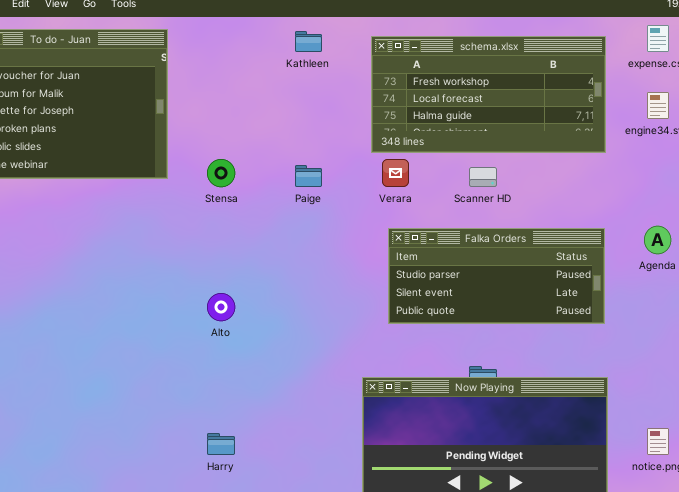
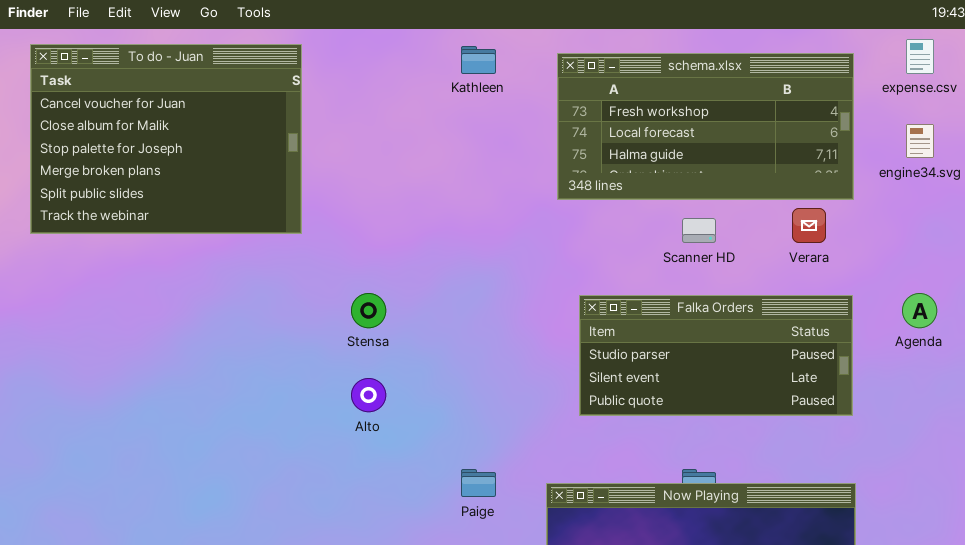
Stensa: [207,159,235,187] -> [351,293,386,328], moved
Verara: [382,159,409,187] -> [792,208,826,243], moved
Paige: [295,165,322,187] -> [461,469,496,497], moved

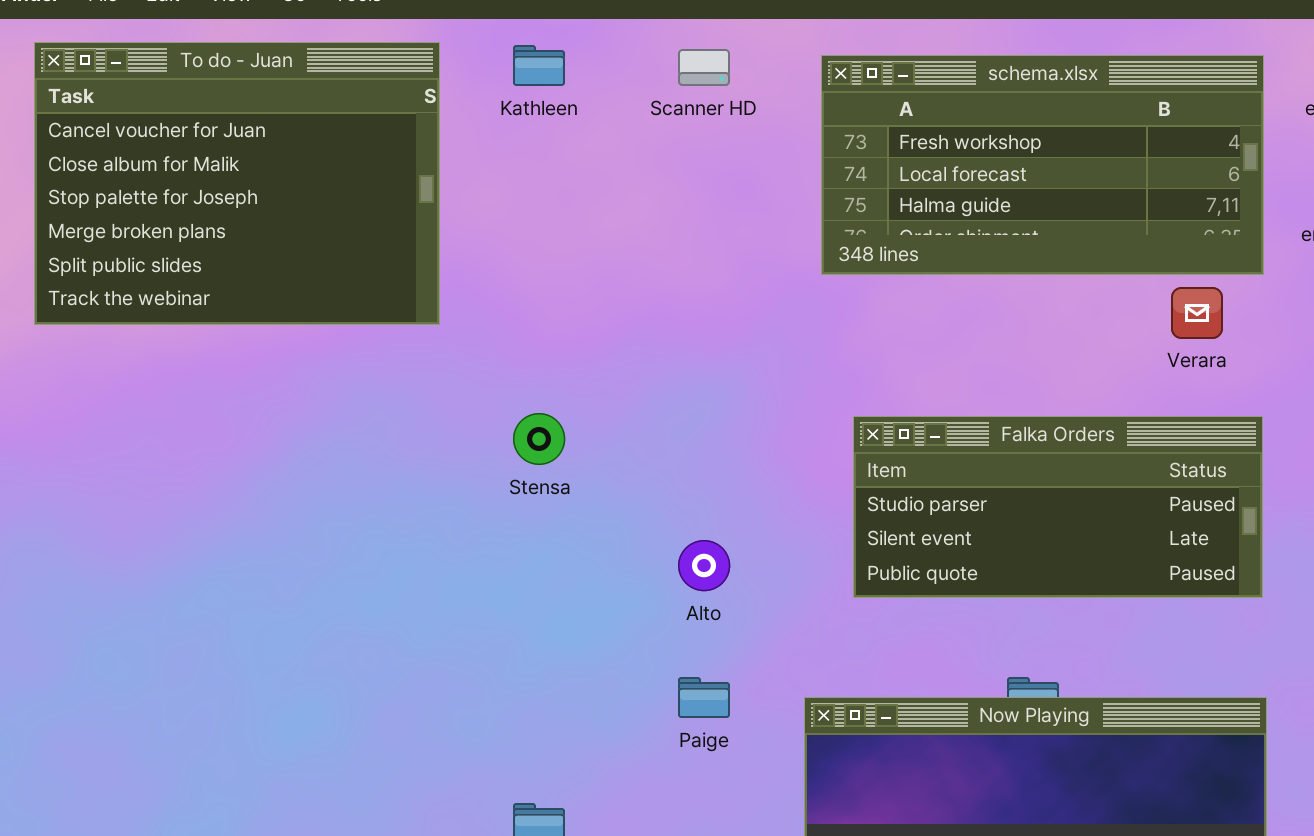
Kathleen: [461,46,496,74] -> [513,45,565,86], moved
Scanner HD: [682,218,716,243] -> [678,49,730,86], moved
Alto: [351,378,386,412] -> [678,540,730,591], moved

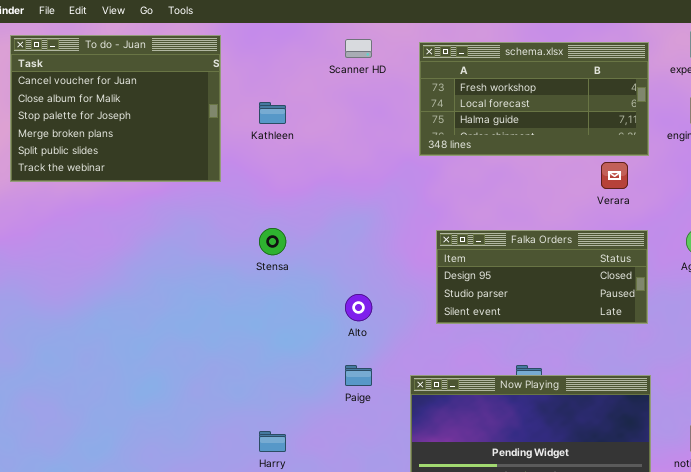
Kathleen: [513,45,565,86] -> [259,102,286,124], moved
Falka Orders: [853,416,1263,598] -> [436,230,648,324], scrolled up 1 row

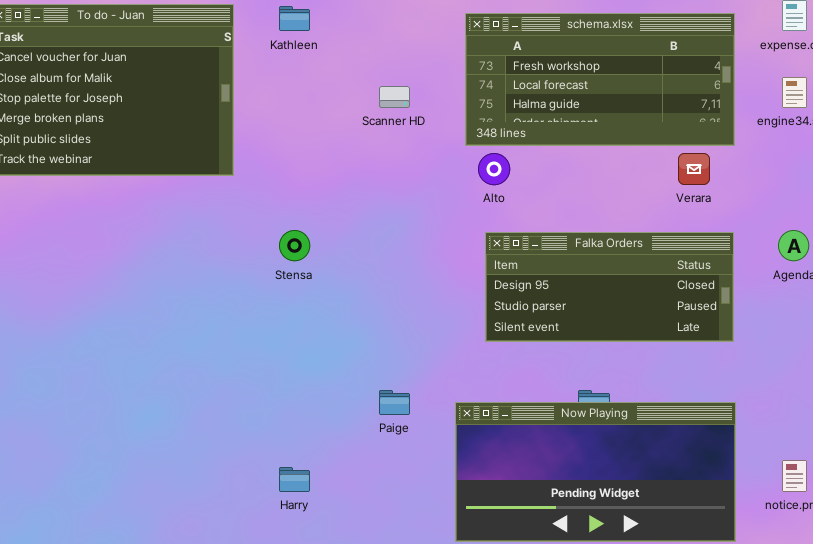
Scanner HD: [345,39,372,58] -> [379,86,410,108], moved
Kathleen: [259,102,286,124] -> [279,6,310,31], moved
Alto: [345,294,372,321] -> [478,153,510,185], moved

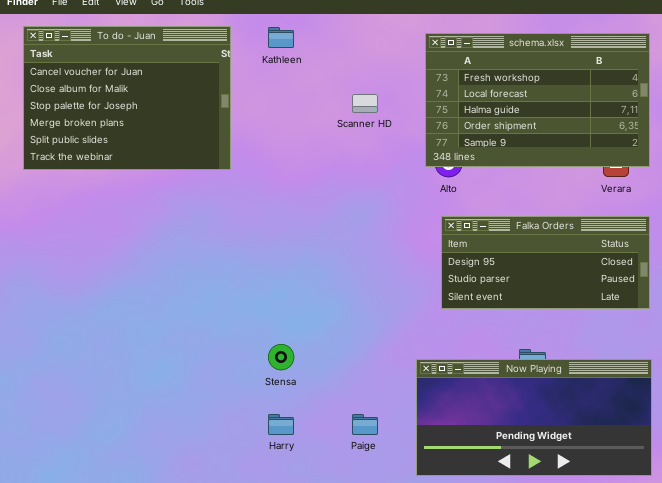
schema.xlsx: [465,13,735,146] -> [425,33,650,167], resized
Stensa: [279,230,310,261] -> [268,344,294,370], moved
Paige: [379,390,410,415] -> [352,414,378,435], moved

